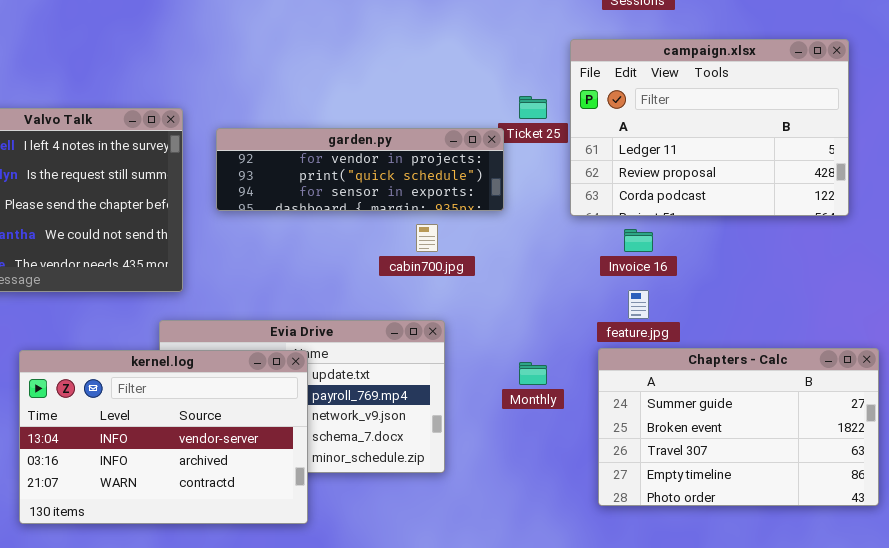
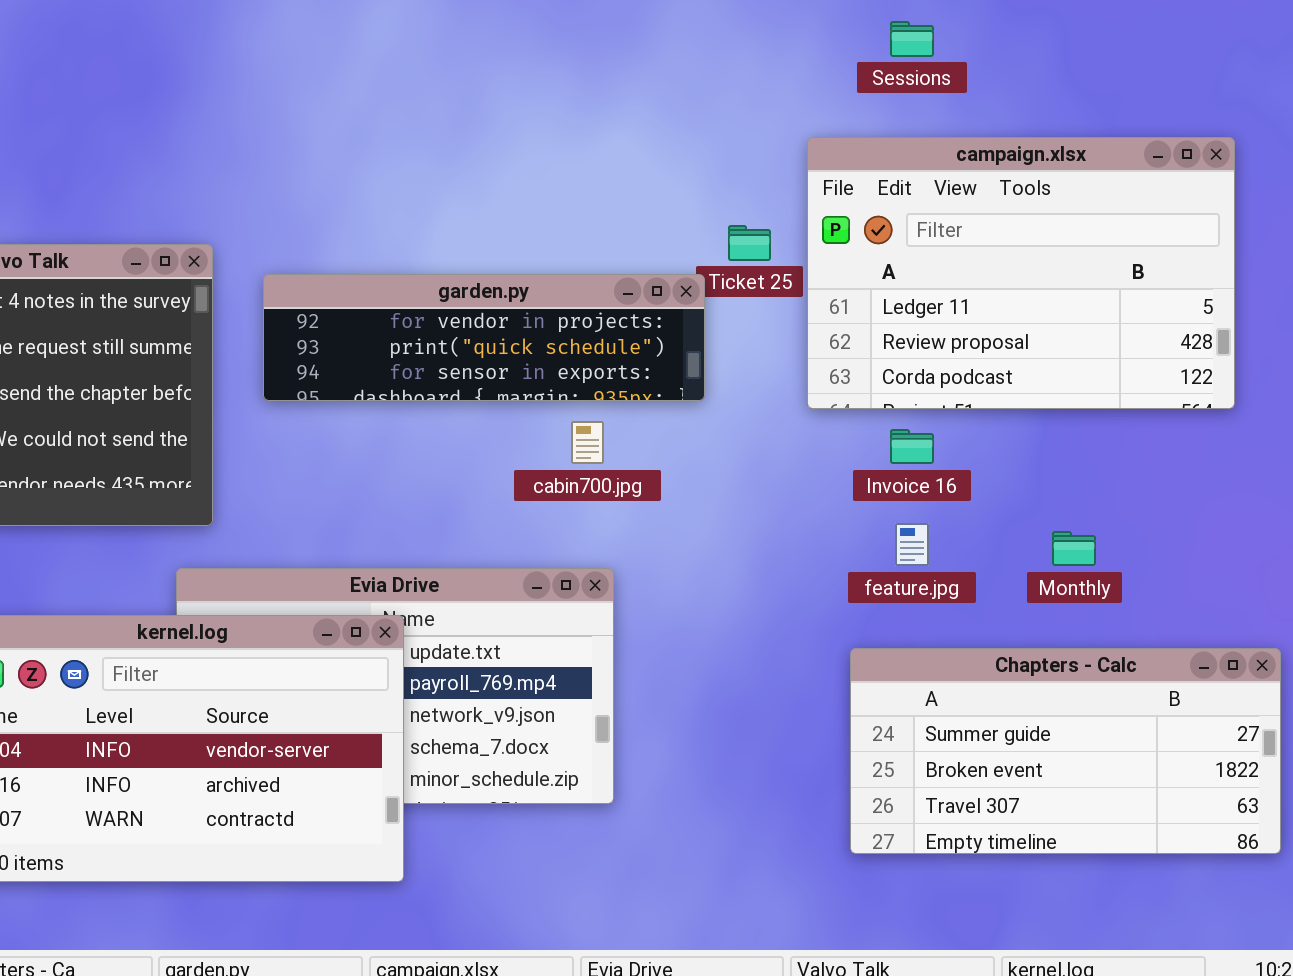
Chapters - Calc: [598,348,879,506] -> [850,648,1281,854], resized
Monthly: [519,362,547,385] -> [1052,531,1096,566], moved

